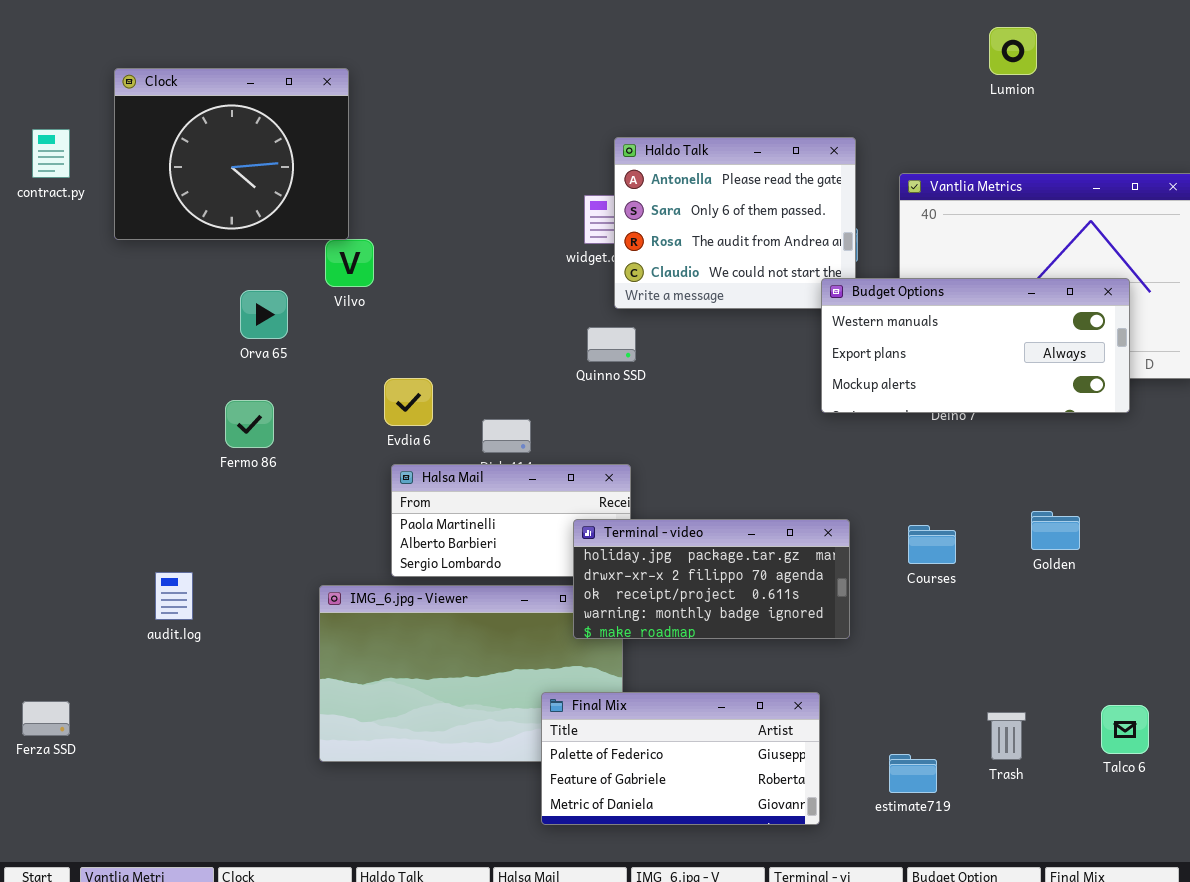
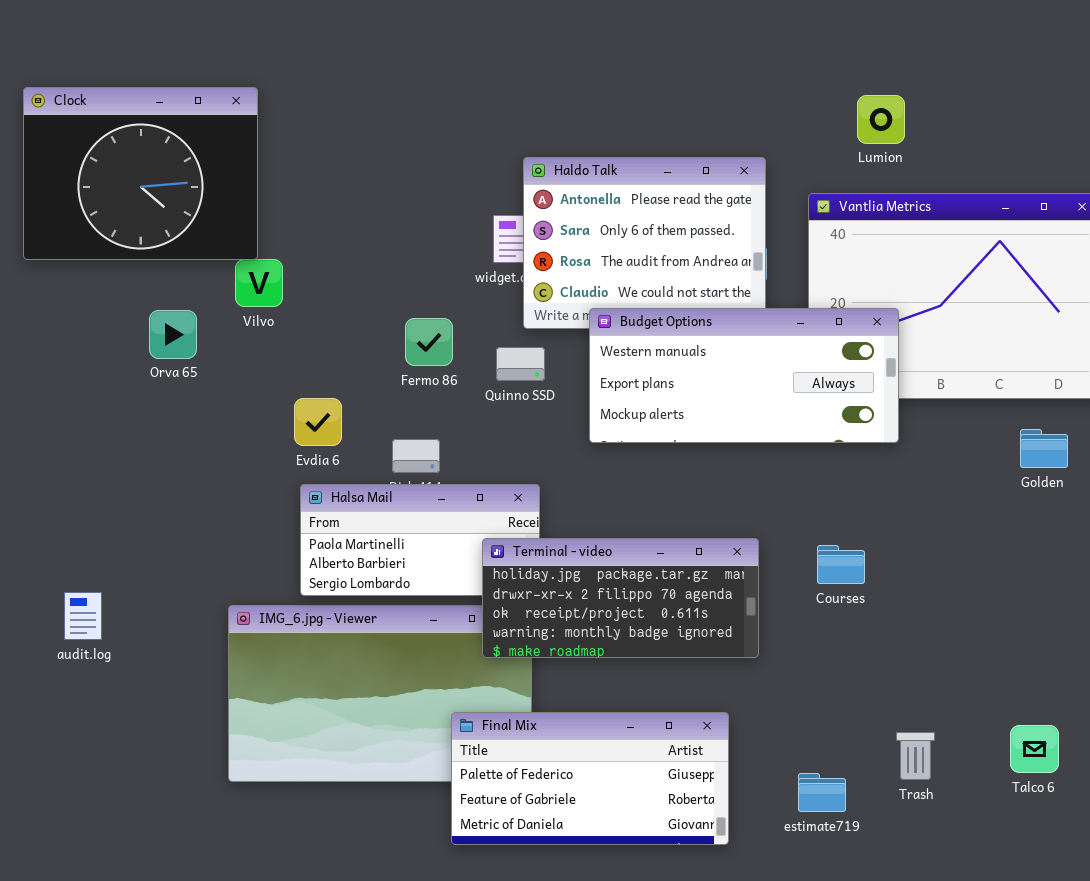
Lumion: [989,27,1037,75] -> [857,95,905,144], moved
Budget Options: [821,278,1130,413] -> [589,308,899,443], moved
Fermo 86: [225,400,274,448] -> [405,318,453,366], moved
Golden: [1031,511,1080,550] -> [1020,429,1068,468], moved

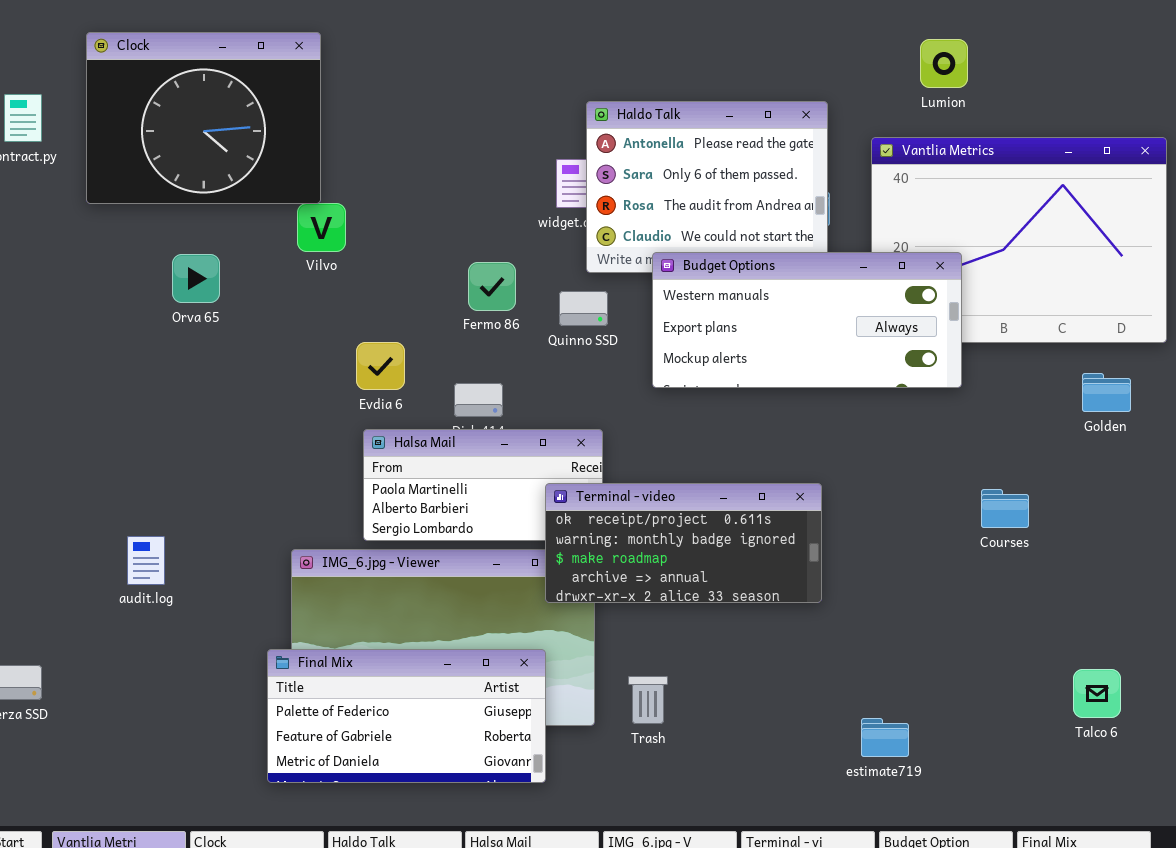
Orva 65: [149,310,197,359] -> [172,254,220,303], moved
Terminal - video: [482,538,759,658] -> [545,483,822,603], scrolled down 2 rows
Courses: [817,545,865,584] -> [981,489,1029,528], moved
Final Mix: [451,712,729,845] -> [267,649,546,783], moved
Trash: [896,732,935,780] -> [628,676,668,724], moved

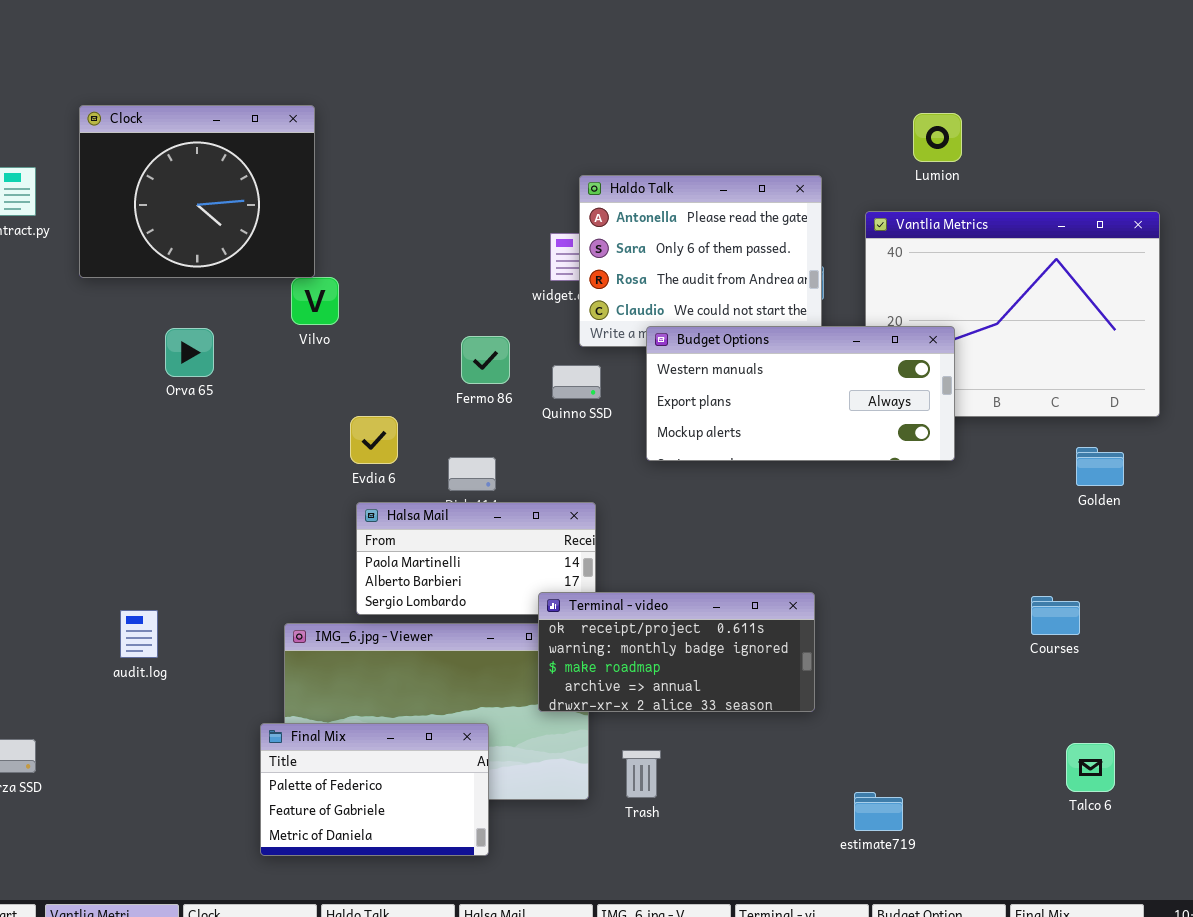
Terminal - video: [545,483,822,603] -> [538,592,815,712], moved
Courses: [981,489,1029,528] -> [1031,596,1080,635], moved
Final Mix: [267,649,546,783] -> [260,723,489,856], resized

